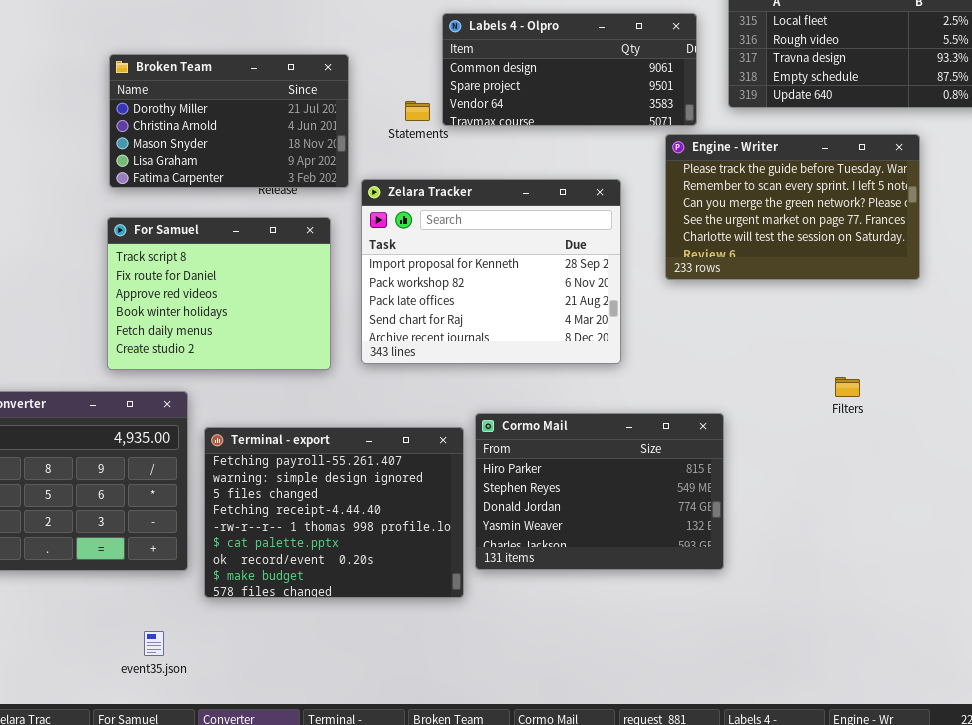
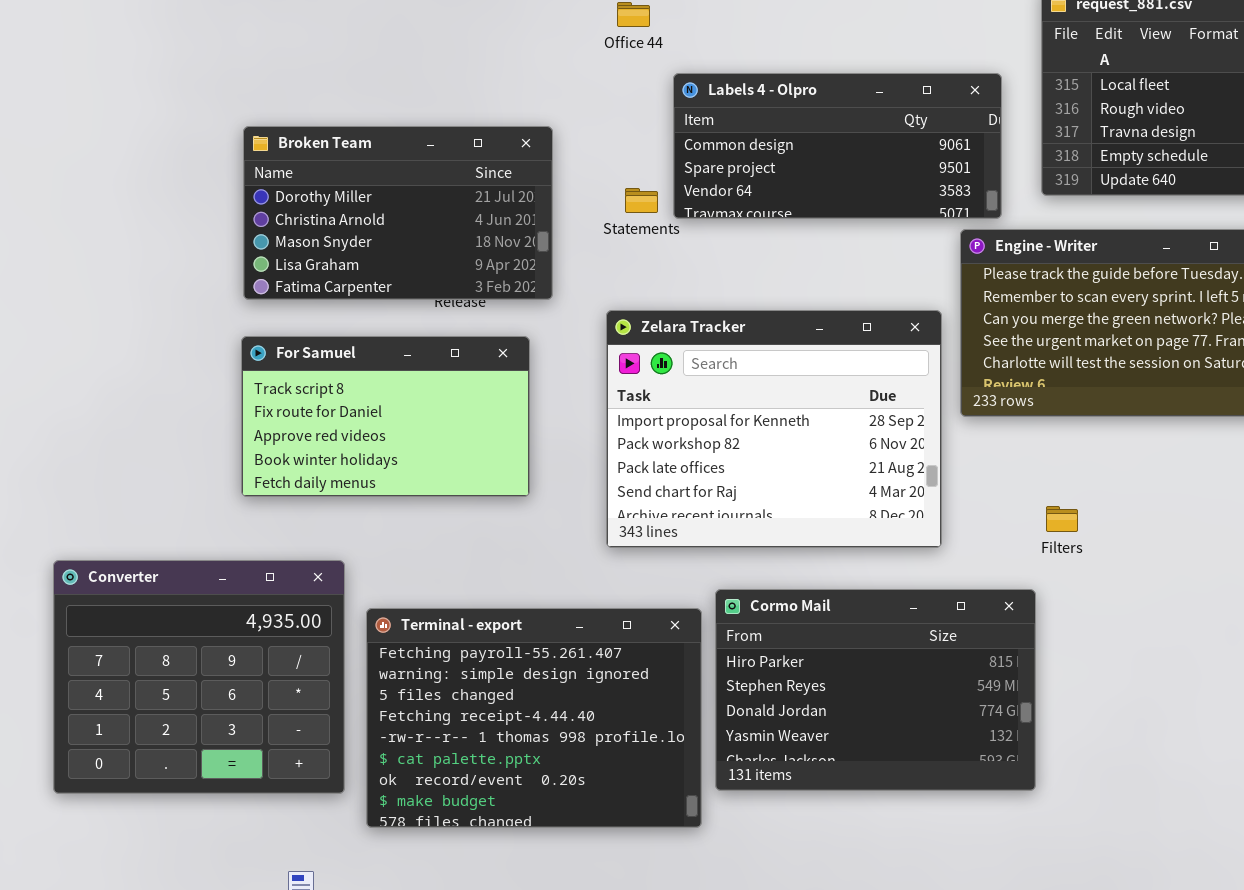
Zelara Tracker: [361,179,621,364] -> [606,310,942,548], moved
For Samuel: [107,217,331,370] -> [241,336,530,497], resized
Filters: [835,377,860,397] -> [1046,506,1078,532], moved

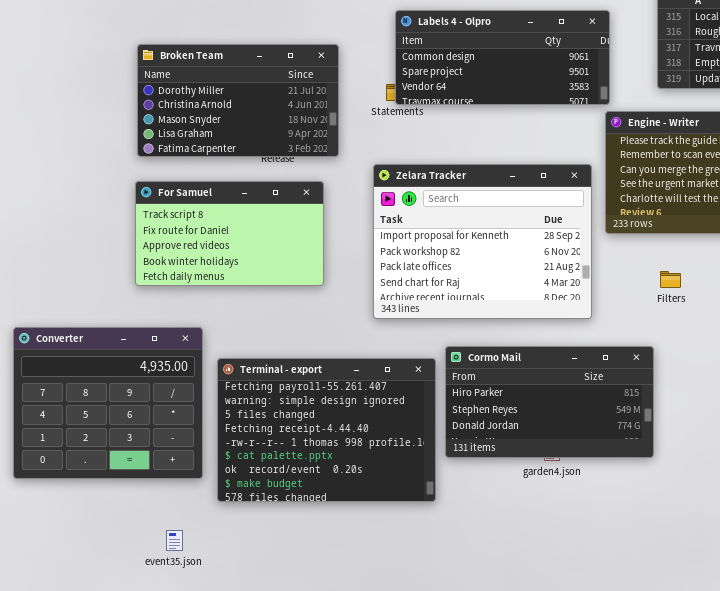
Labels 4 - Olpro: [673,73,1002,219] -> [395,10,610,105], moved
Filters: [1046,506,1078,532] -> [660,271,681,288], moved
Cormo Mail: [715,589,1036,791] -> [445,346,654,458], resized

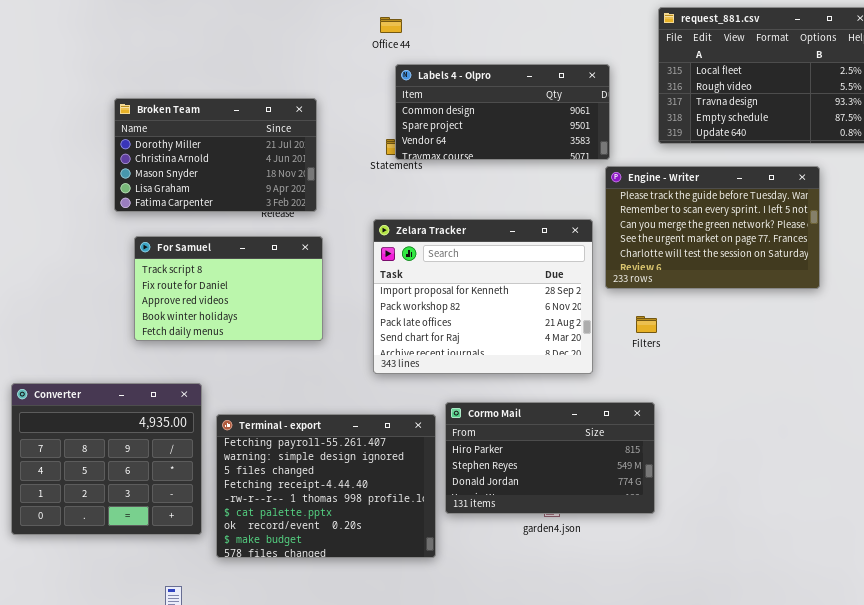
Broken Team: [137,44,339,157] -> [114,98,317,212], moved
Filters: [660,271,681,288] -> [636,316,657,333], moved

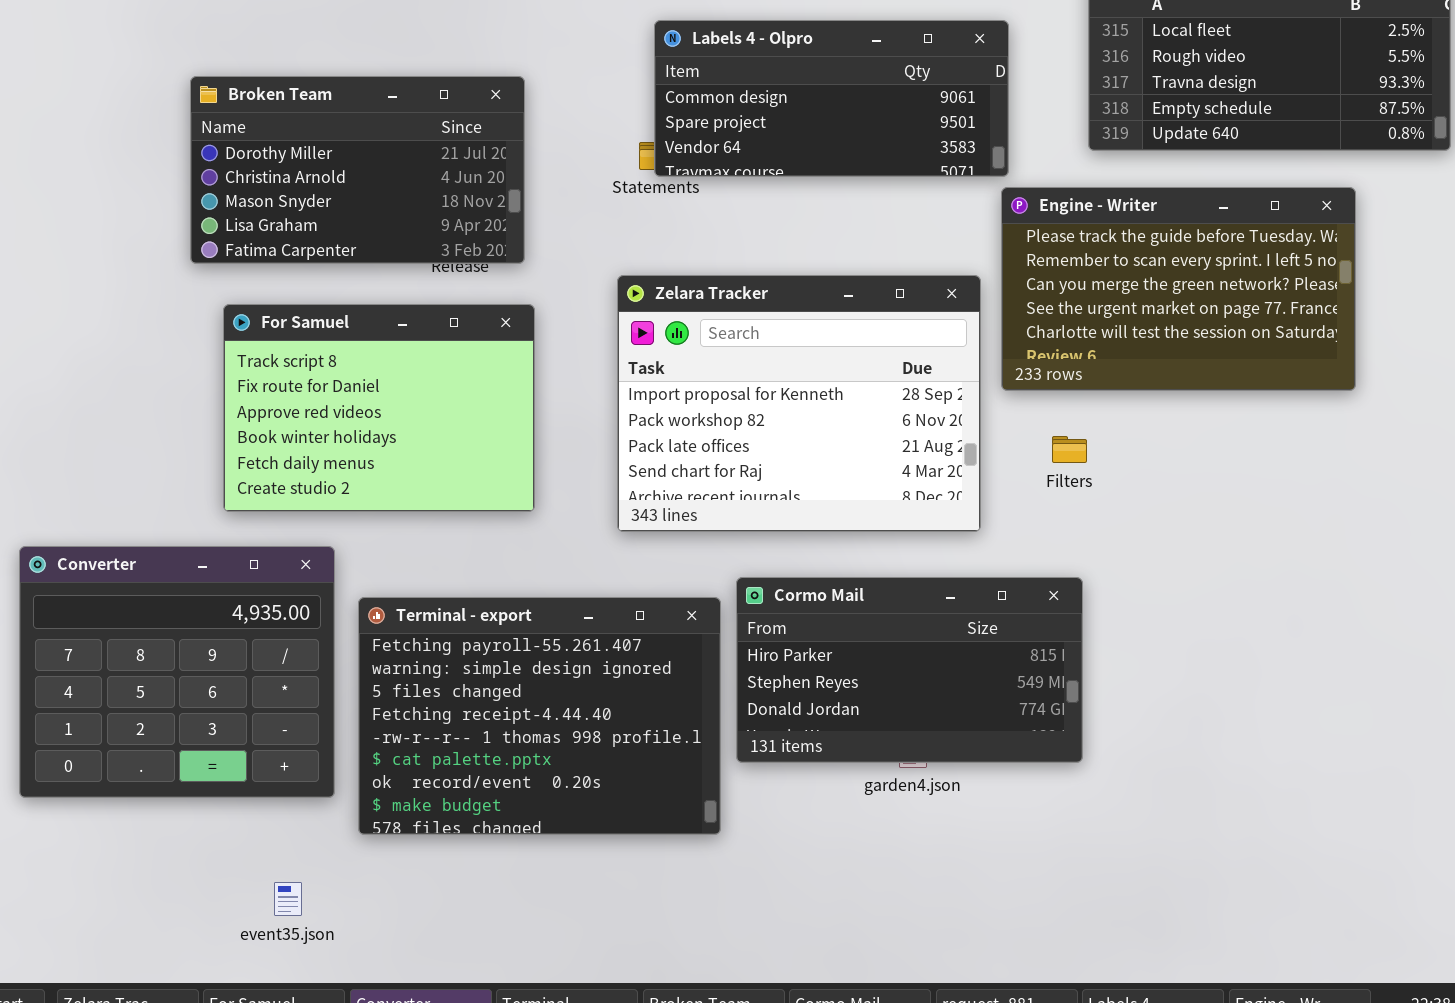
For Samuel: [134,236,323,341] -> [223,304,535,512], resized

